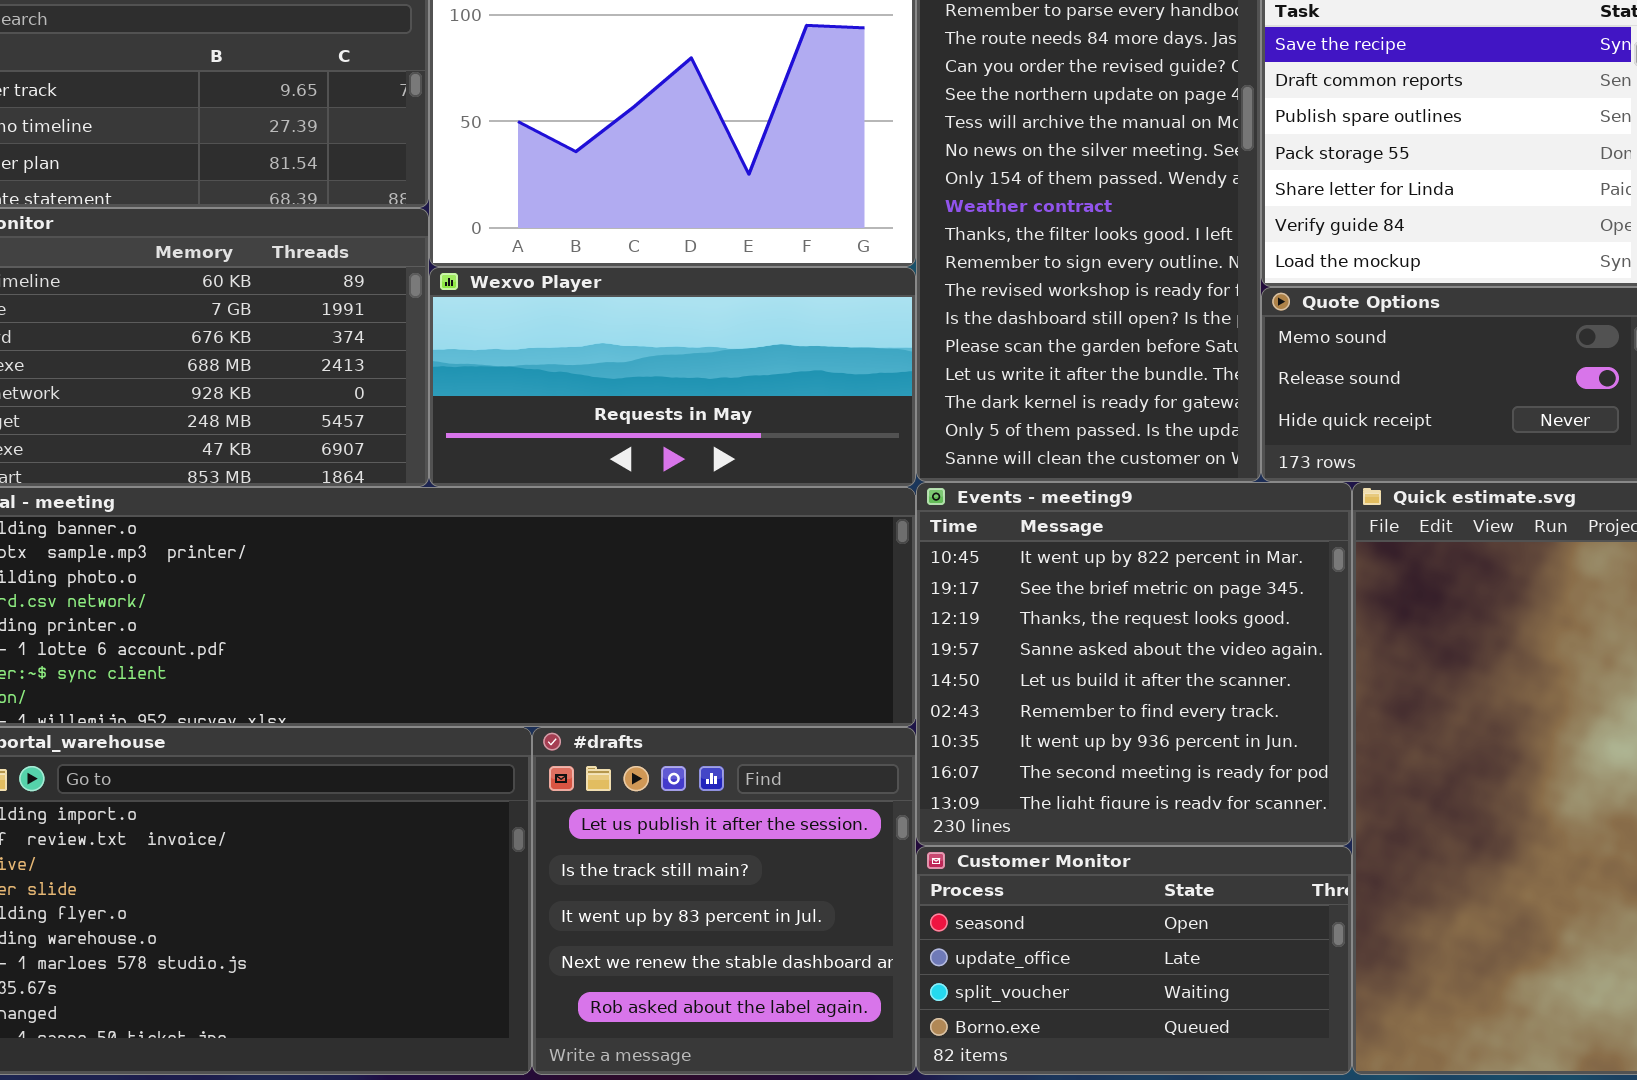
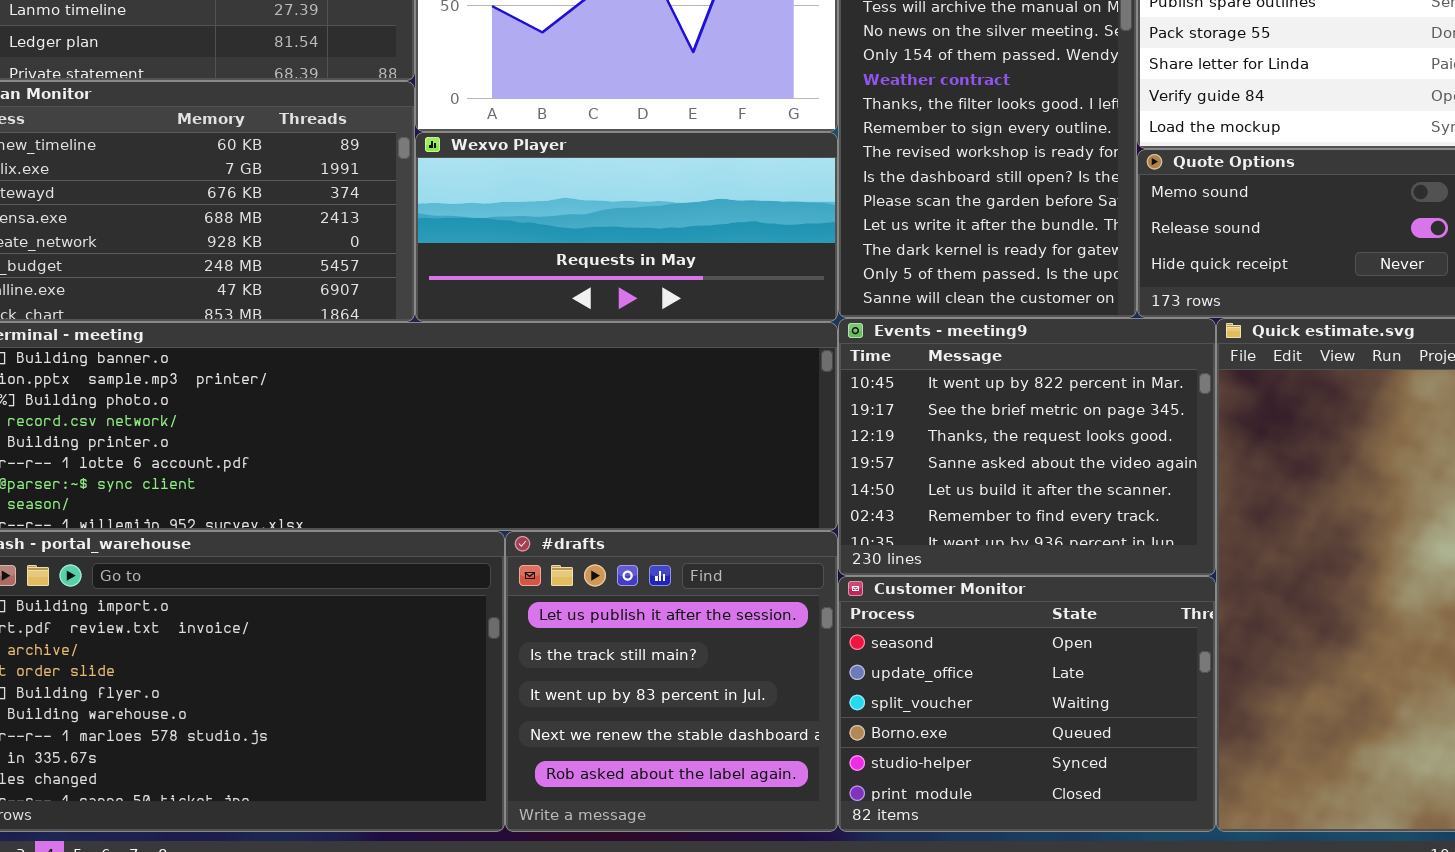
Events - meeting9: [916,482,1352,846] -> [838,318,1216,576], resized
Customer Monitor: [916,846,1352,1075] -> [838,576,1216,832], resized

